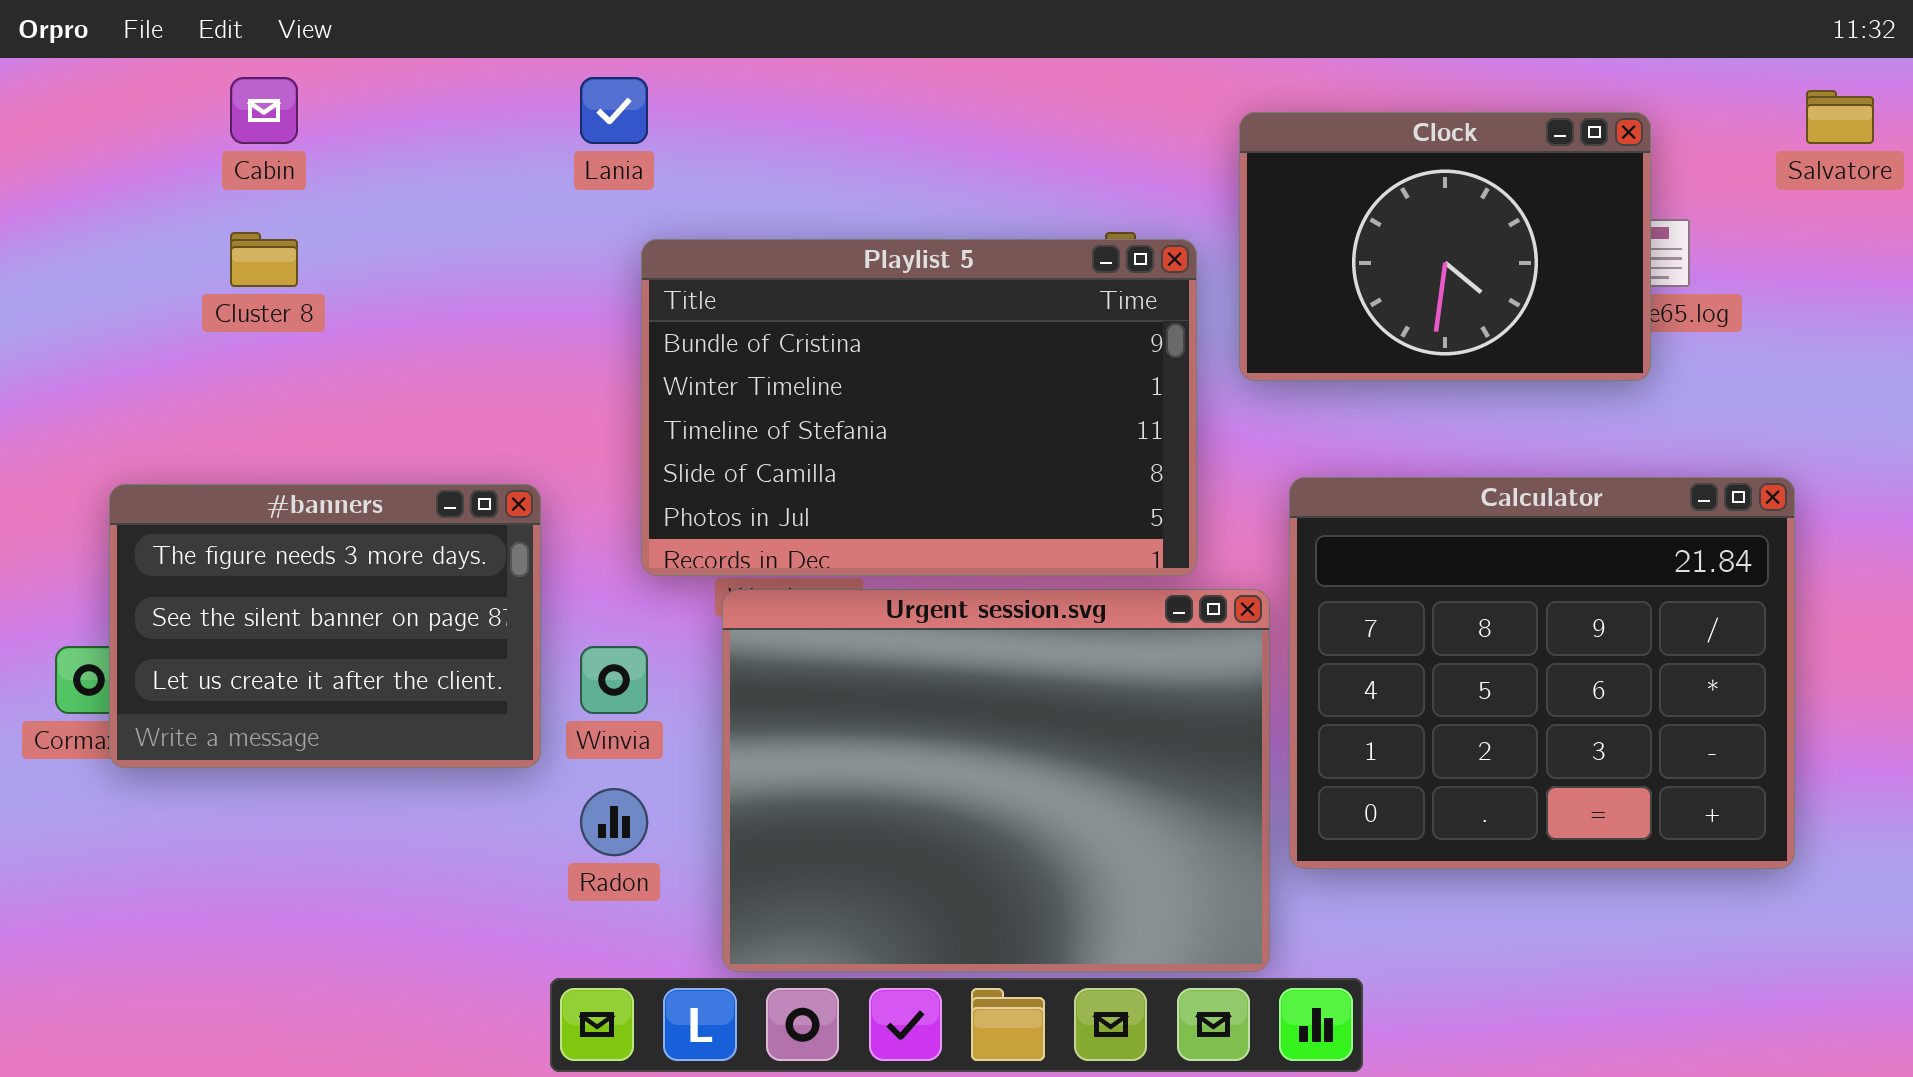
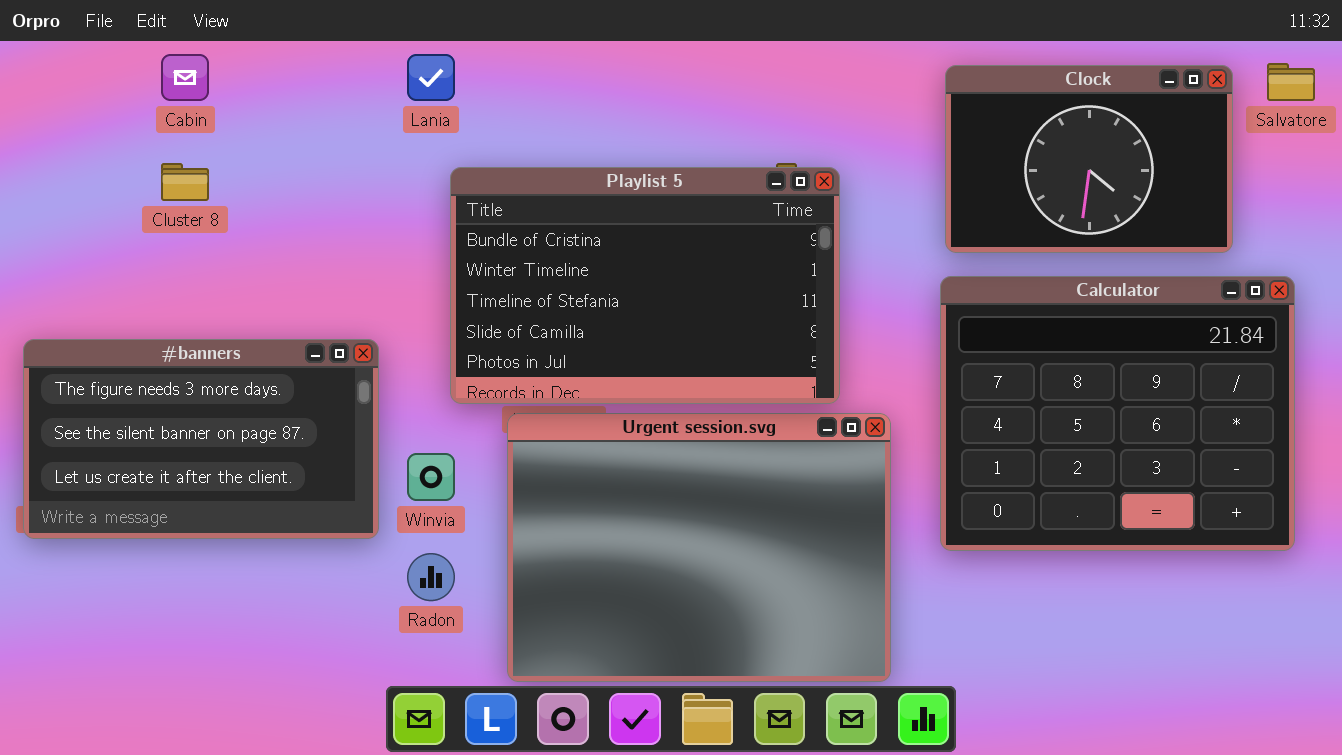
Clock: [1239,112,1651,381] -> [945,65,1233,253], moved
Calculator: [1289,477,1795,869] -> [940,276,1295,551], moved
#banners: [109,484,541,768] -> [23,339,379,539], resized

